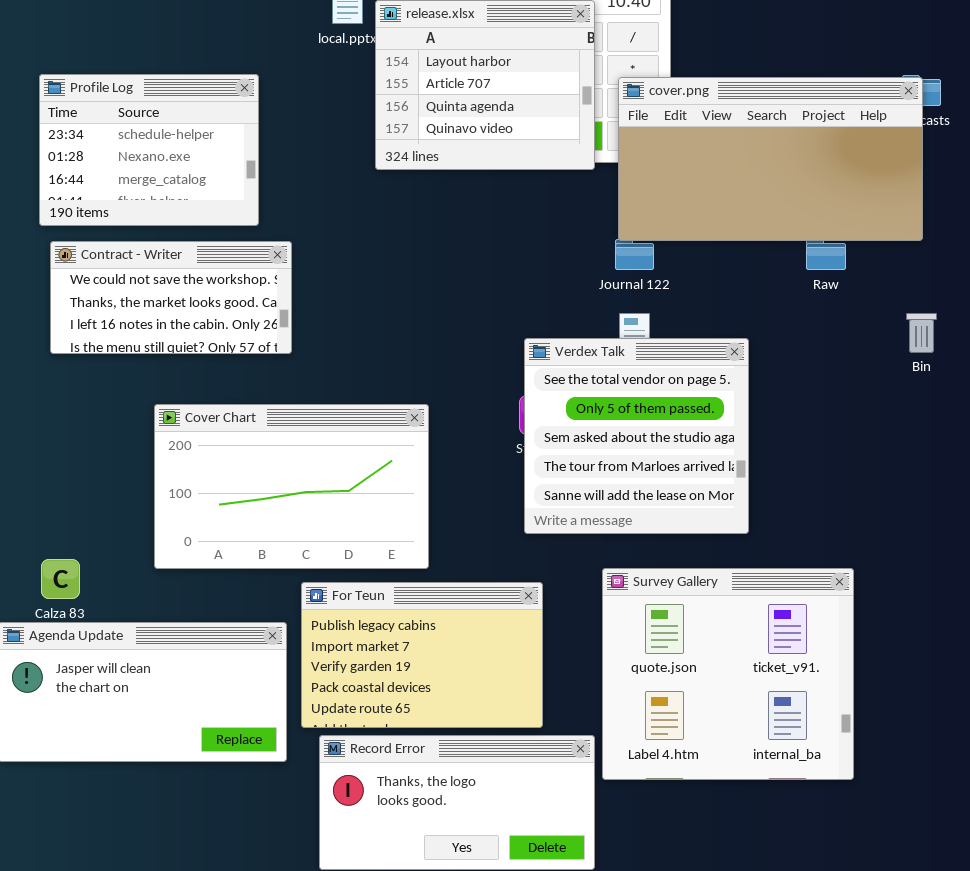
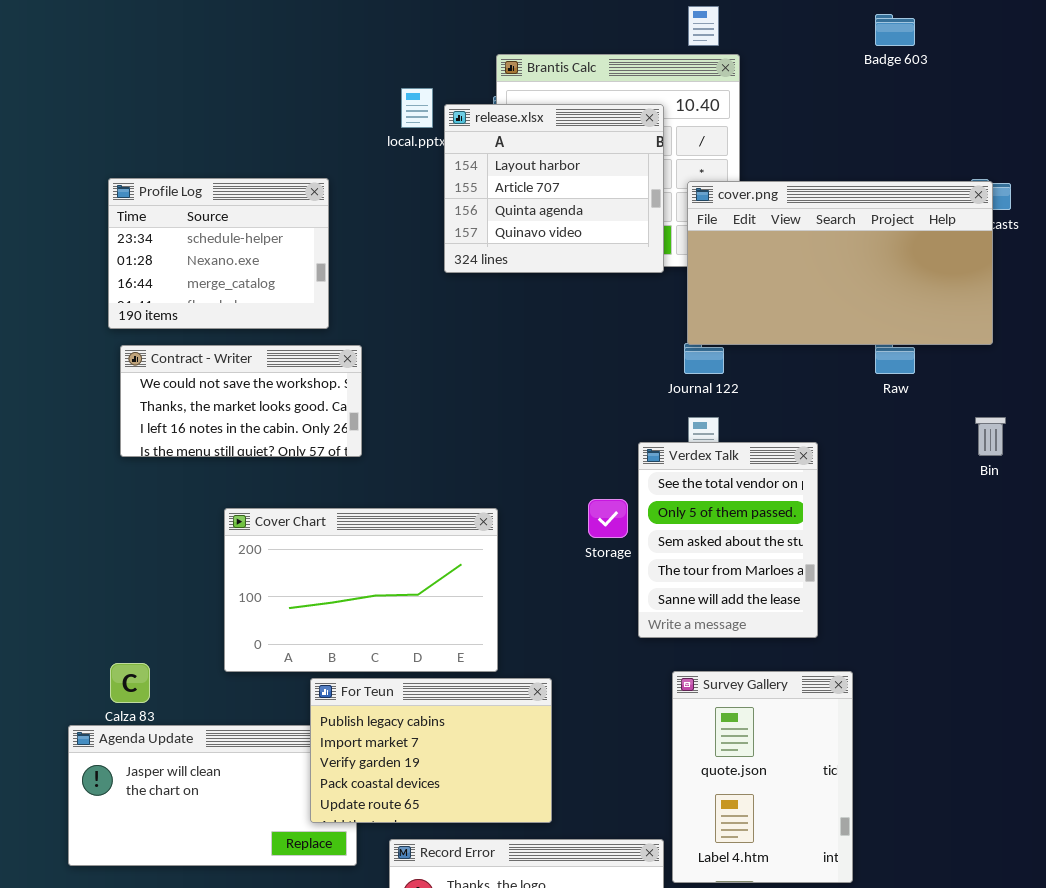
Verdex Talk: [524,338,749,534] -> [638,442,818,638], resized
Survey Gallery: [602,568,854,780] -> [672,671,853,883], resized
For Teun: [301,582,543,728] -> [310,678,552,823], moved

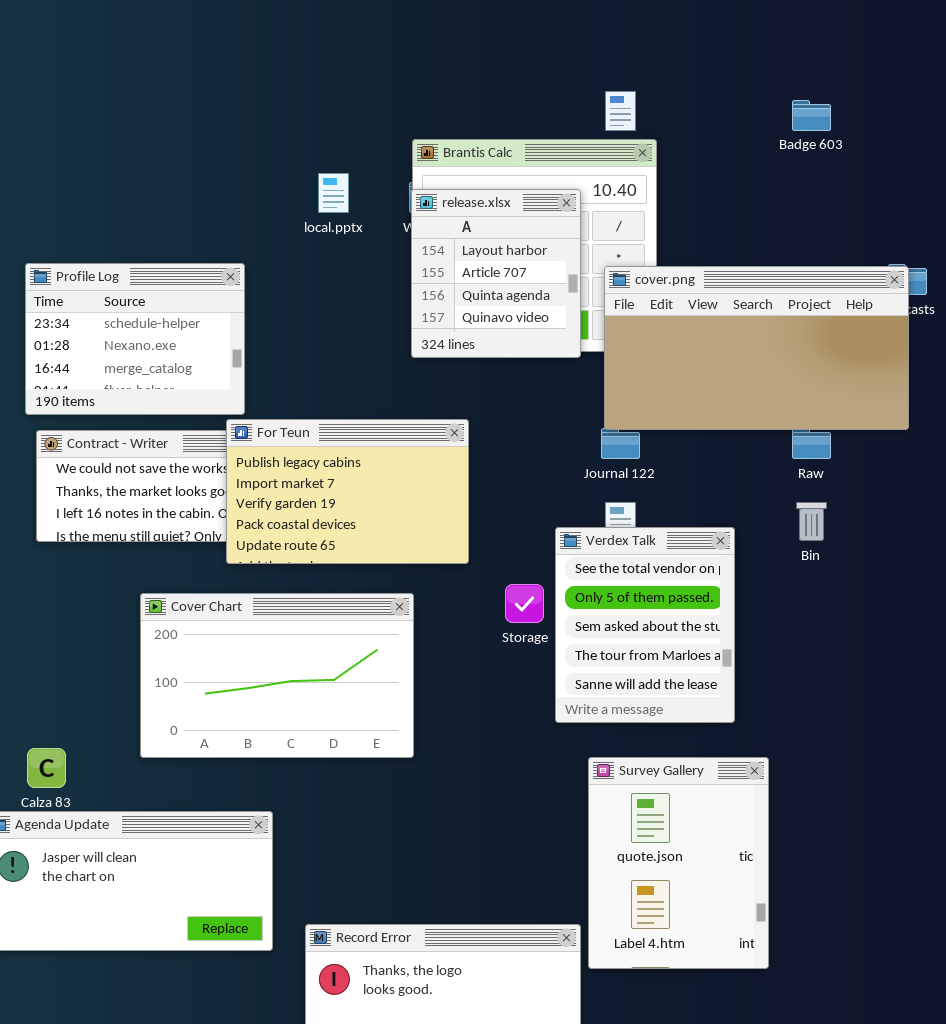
release.xlsx: [444,104,664,273] -> [411,189,581,358], resized
Bin: [975,417,1006,456] -> [796,502,827,541], moved
For Teun: [310,678,552,823] -> [226,419,469,564], moved

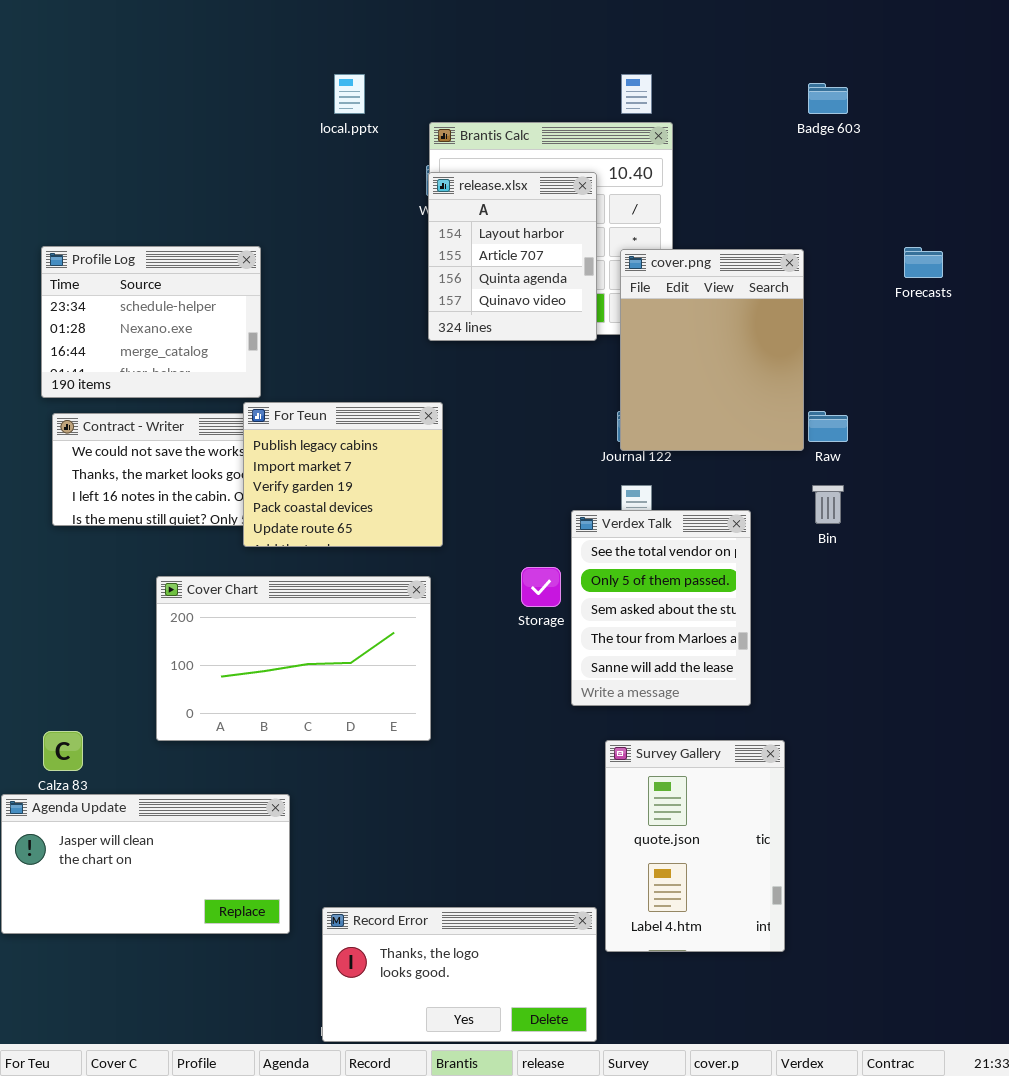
local.pptx: [318,173,349,213] -> [334,74,365,114], moved
cover.png: [604,266,909,430] -> [620,249,804,451], resized
For Teun: [226,419,469,564] -> [243,402,443,547], resized

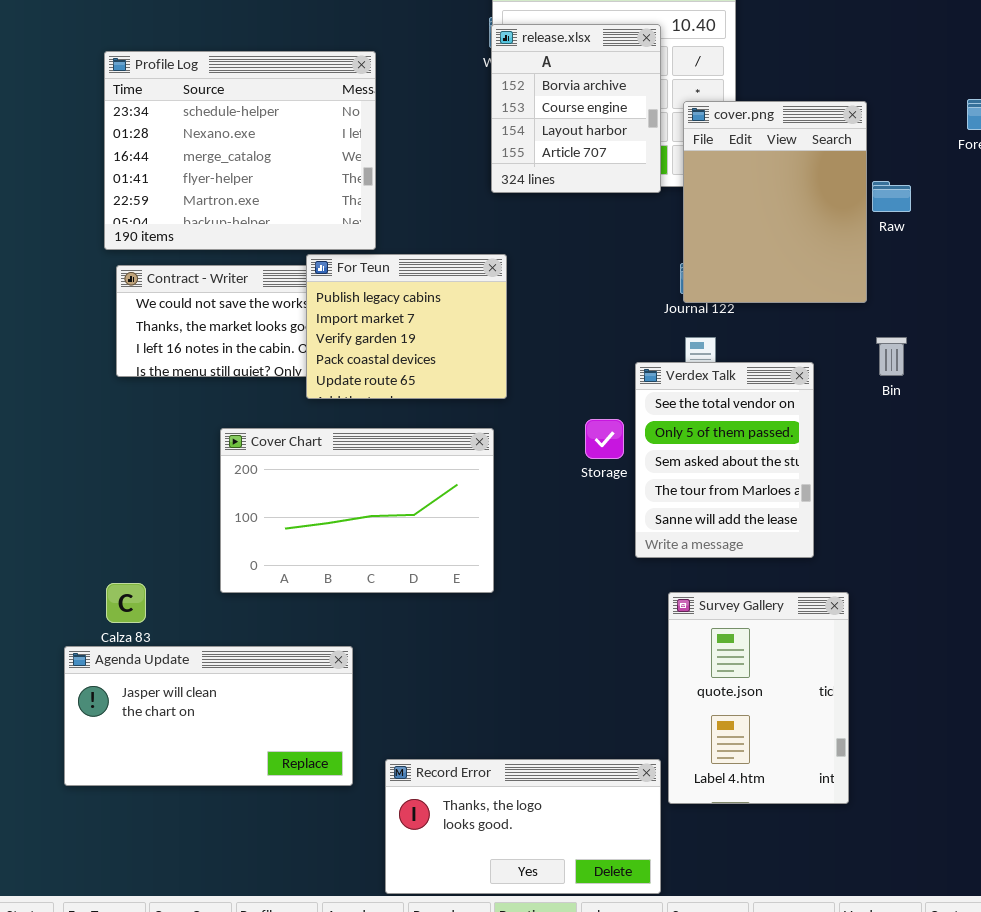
release.xlsx: [428,172,597,341] -> [491,24,661,193], scrolled up 2 rows
Profile Log: [41,246,261,398] -> [104,51,376,250], resized
Raw: [808,411,848,442] -> [872,181,911,212], moved

